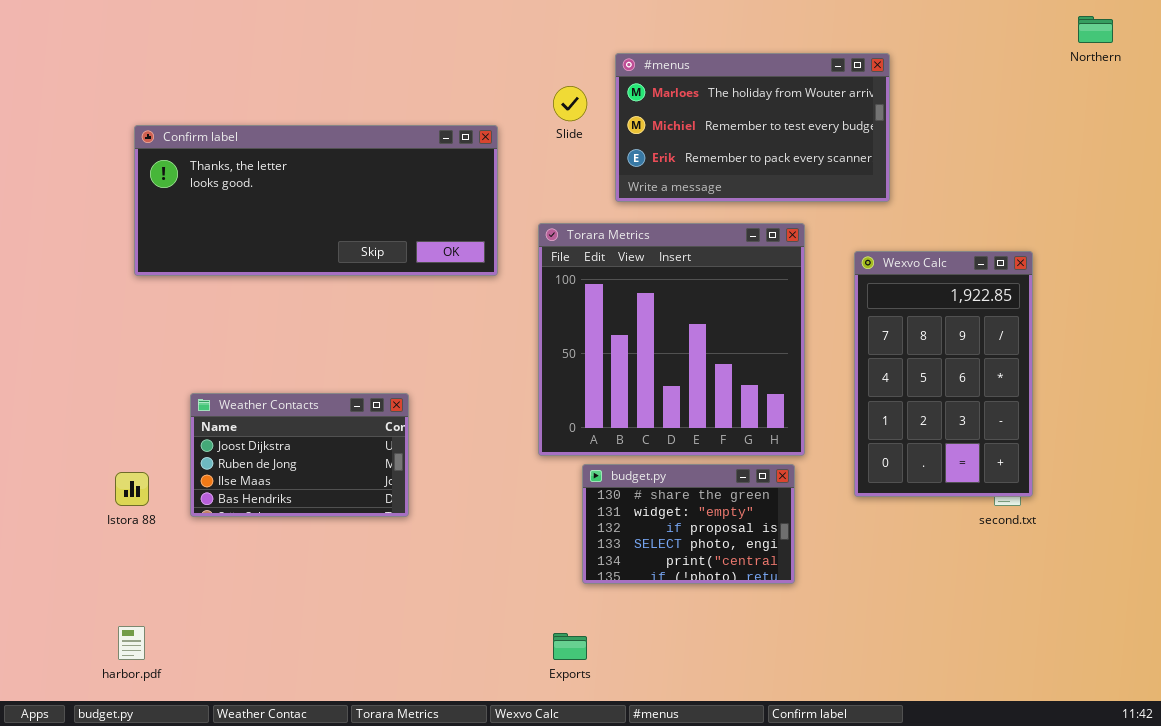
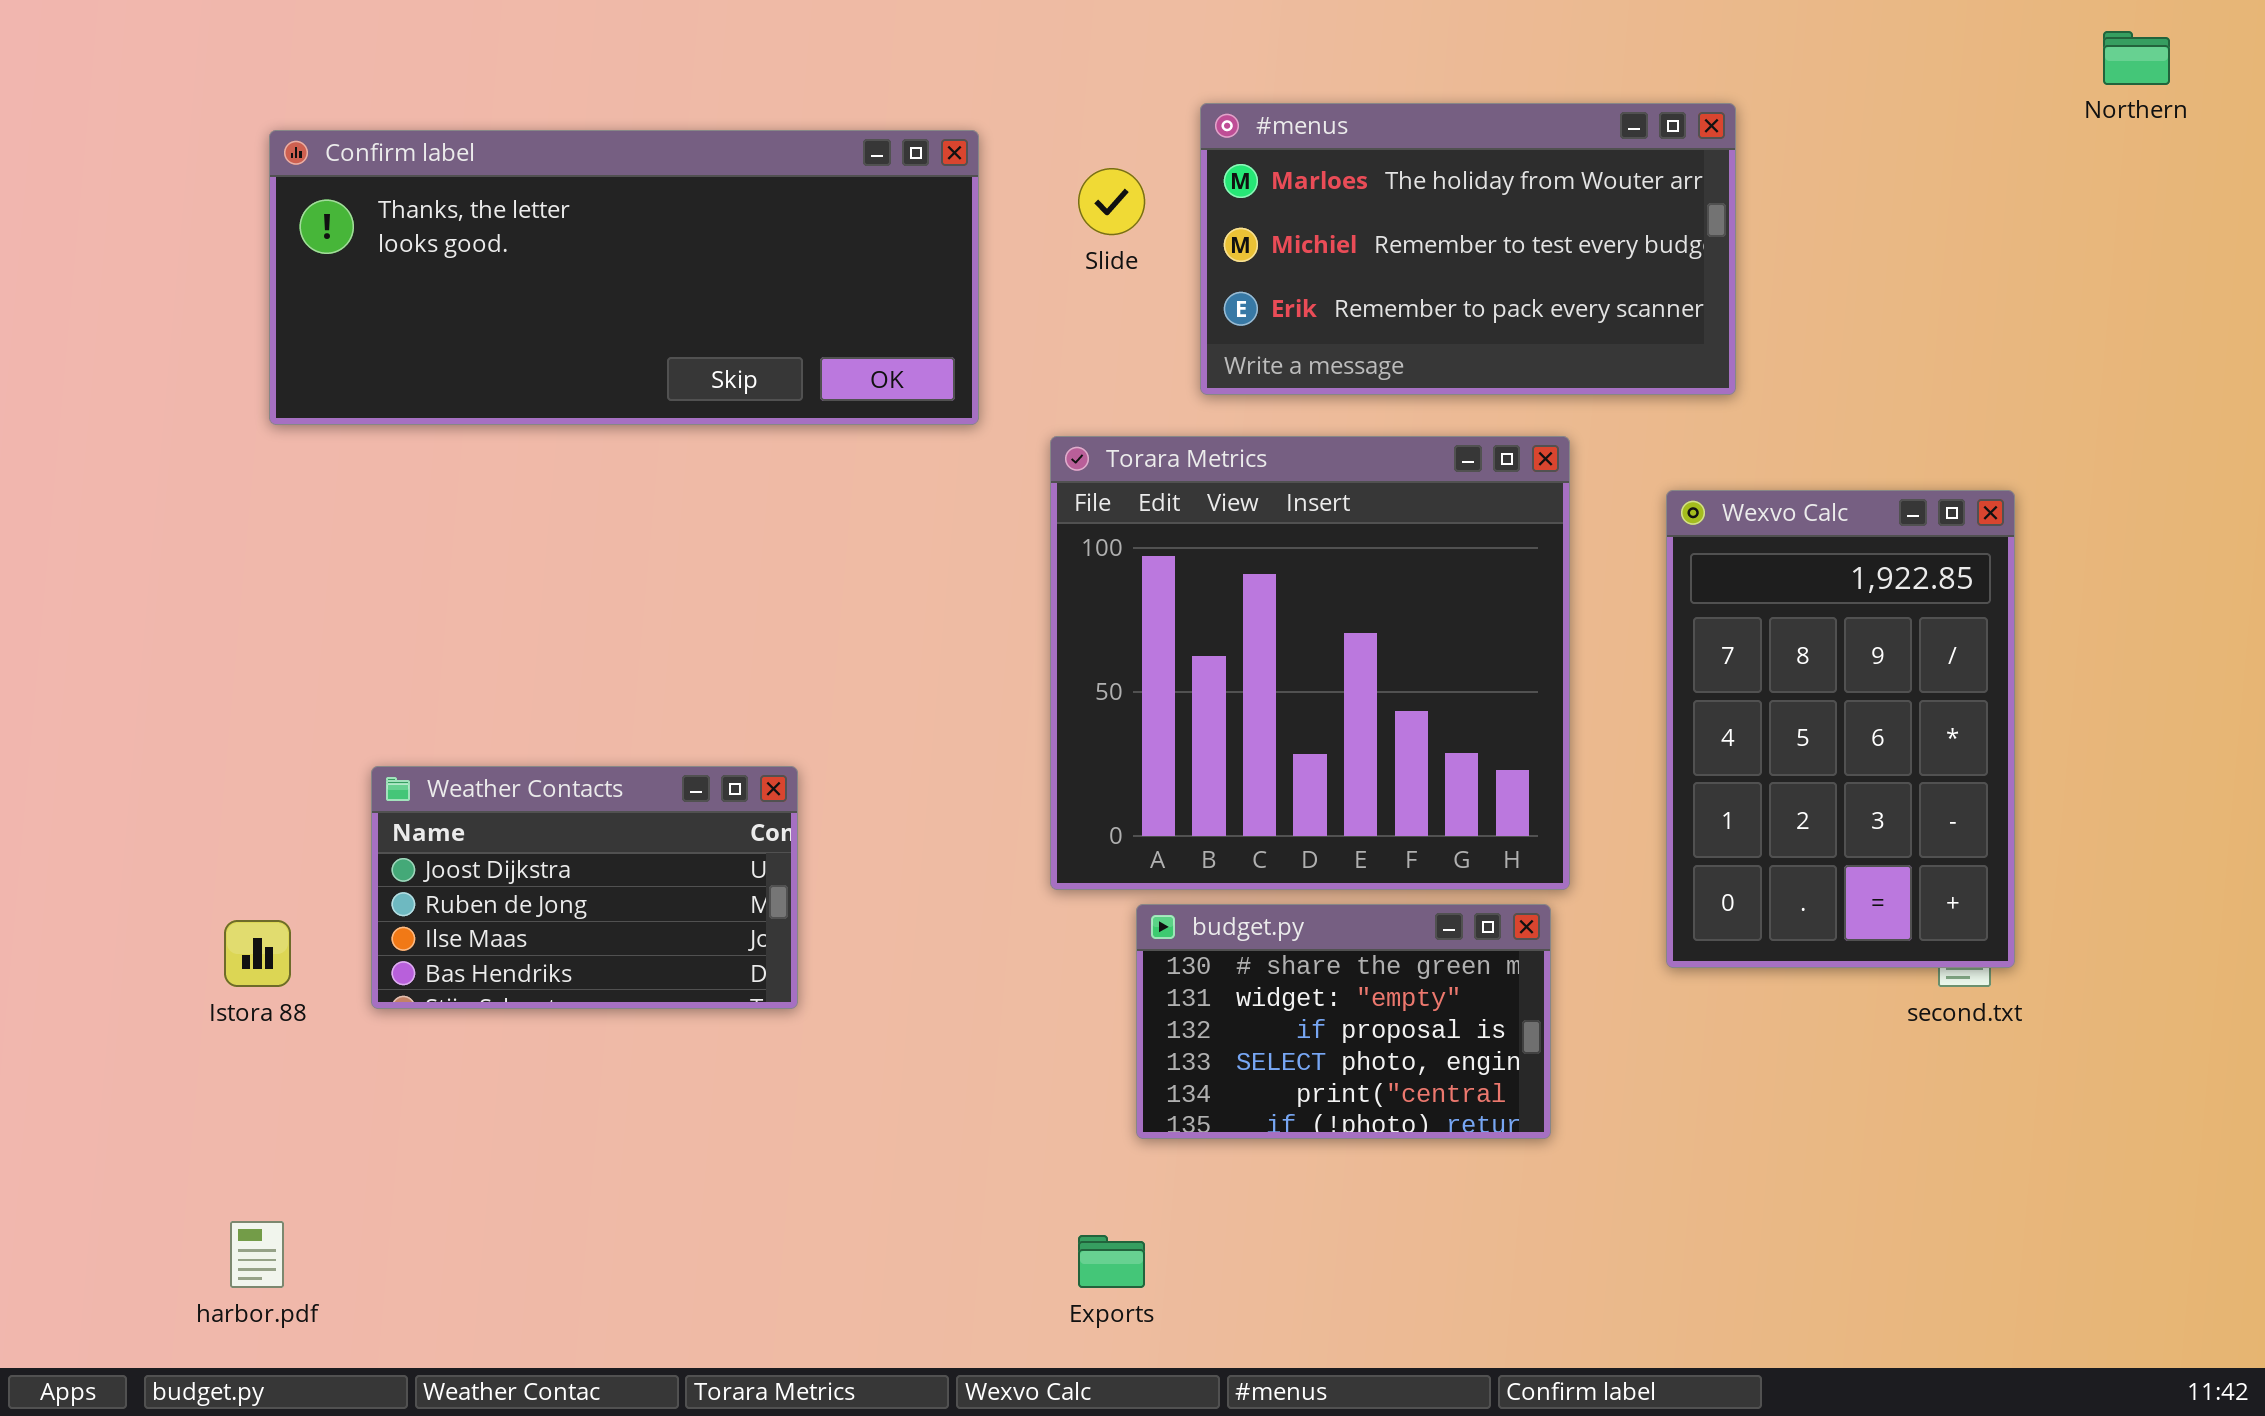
Confirm label: [134,125,498,276] -> [269,130,979,425], moved

